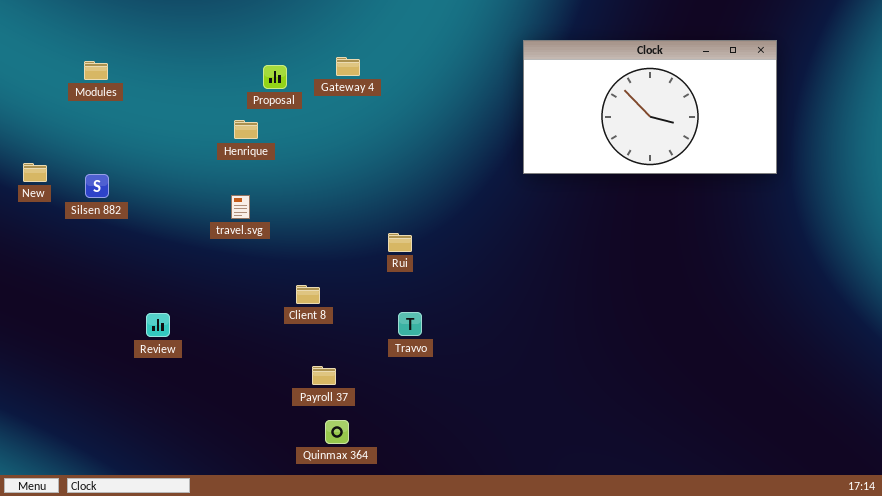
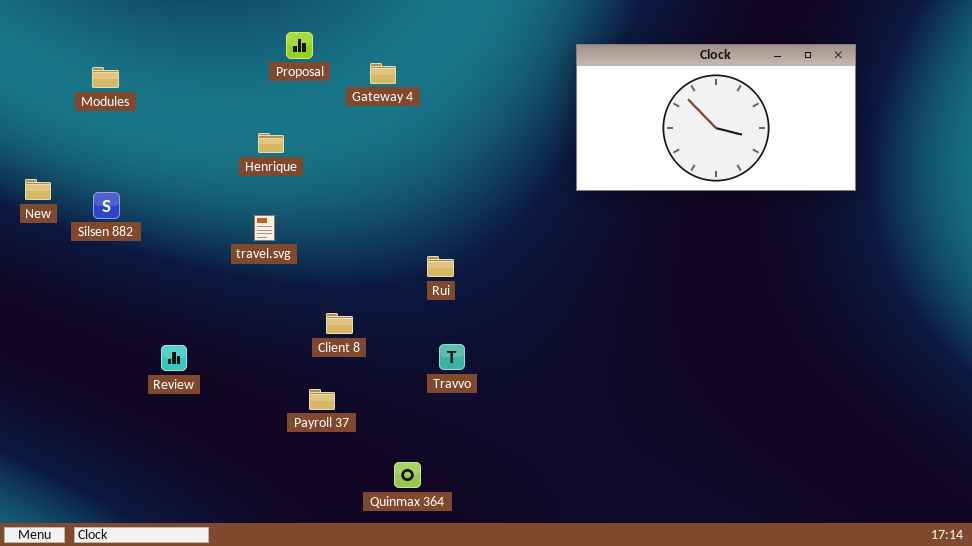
Proposal: [263,65,287,89] -> [286,32,313,59], moved
Payroll 37: [312,366,336,385] -> [309,389,335,410], moved
Quinmax 364: [325,420,349,444] -> [394,462,421,488], moved

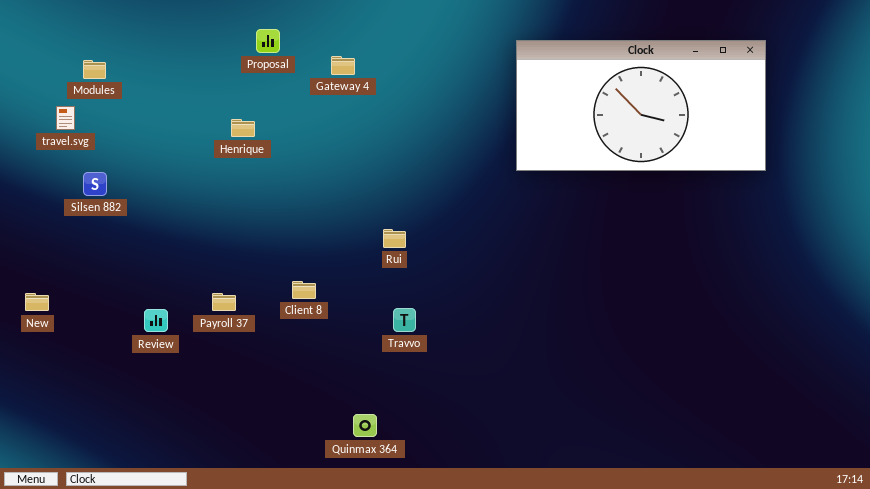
New: [25,179,51,200] -> [25,293,49,311], moved
travel.svg: [254,215,275,241] -> [56,106,75,130], moved
Payroll 37: [309,389,335,410] -> [212,293,236,311], moved

